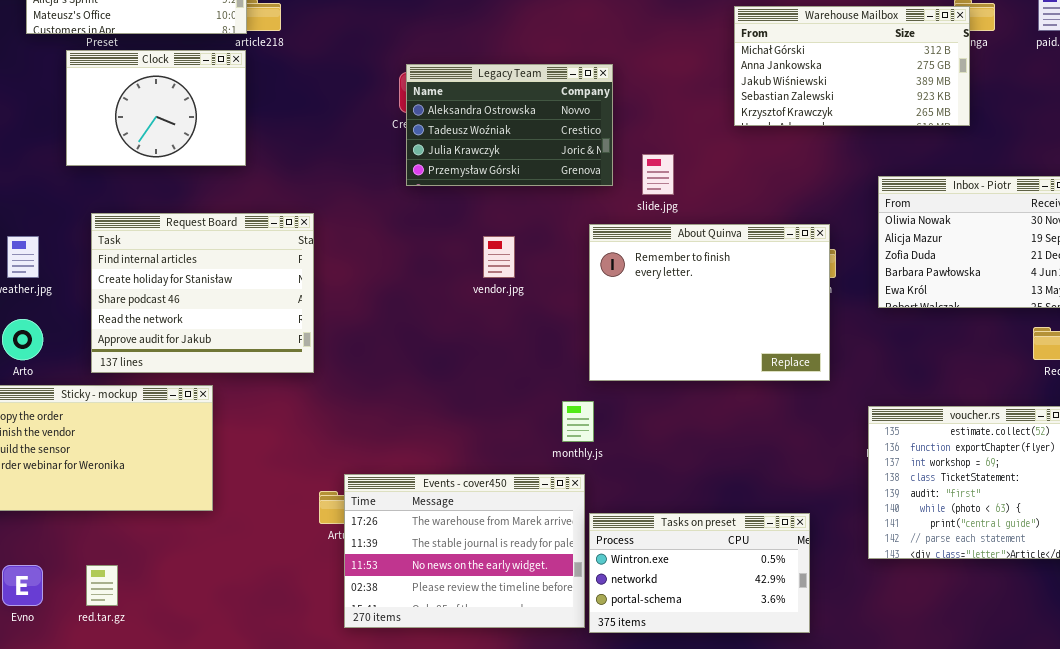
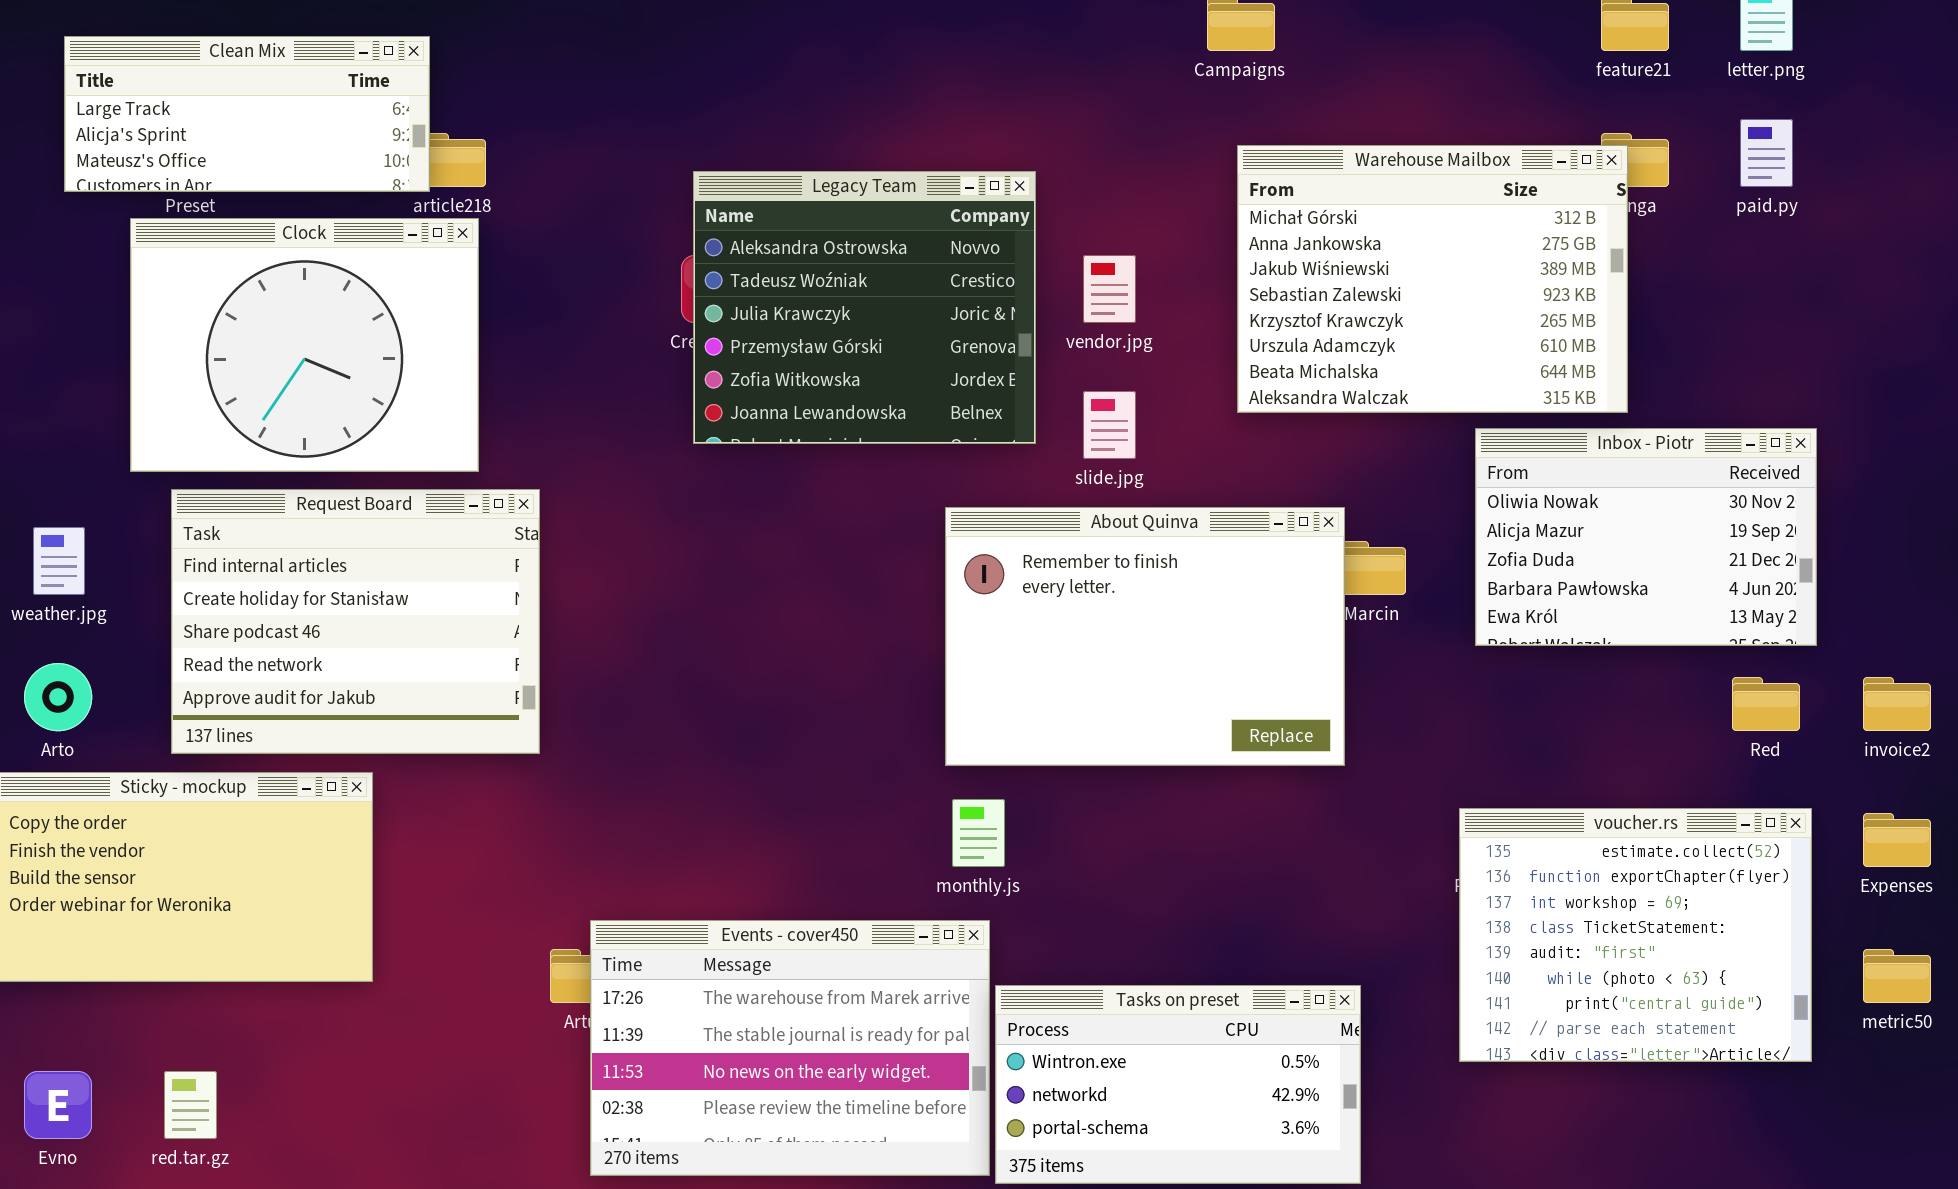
Warehouse Mailbox: [734,6,970,126] -> [1237,145,1628,413], resized
Clock: [66,50,246,166] -> [130,218,479,472], resized
Legacy Team: [406,64,613,186] -> [693,171,1036,444], resized
About Quinva: [589,224,830,381] -> [945,507,1345,766], moved
vendor.jpg: [483,236,515,278] -> [1083,255,1136,323], moved

